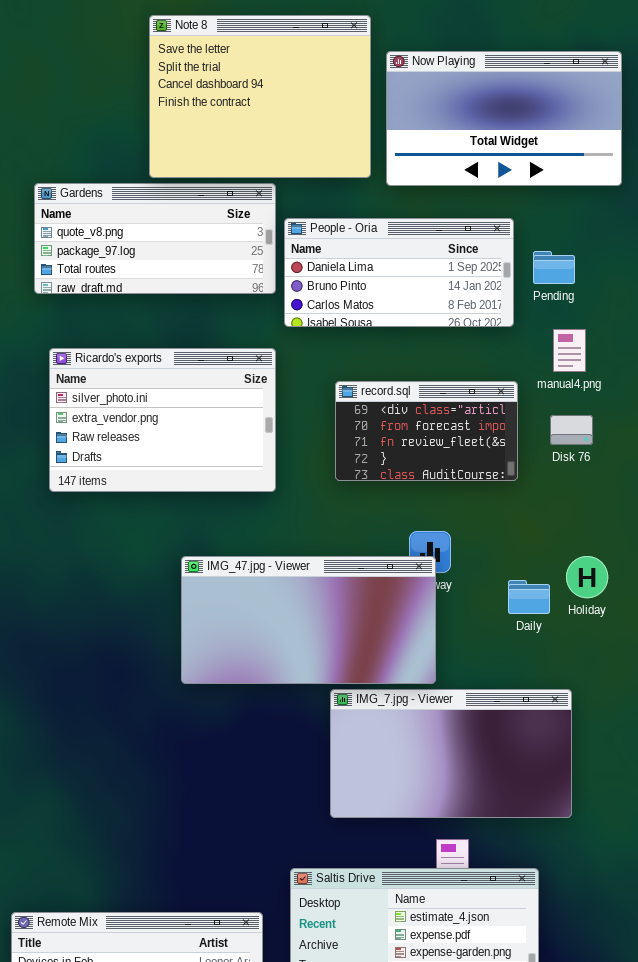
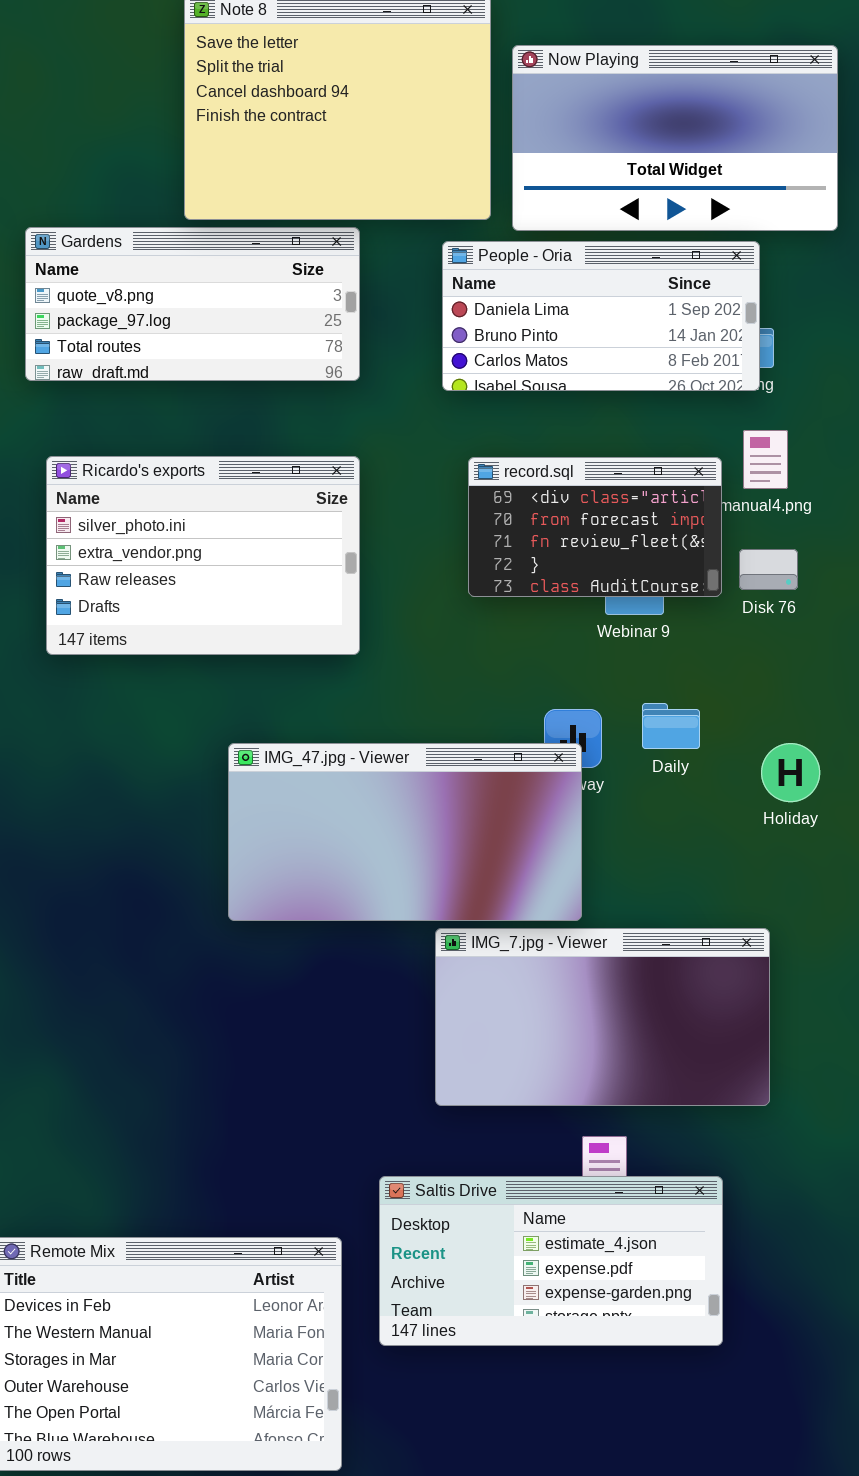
People - Oria: [284,218,514,327] -> [442,241,760,391], moved
record.sql: [335,381,518,481] -> [468,457,722,597], moved
Daily: [508,580,550,614] -> [642,703,700,749], moved

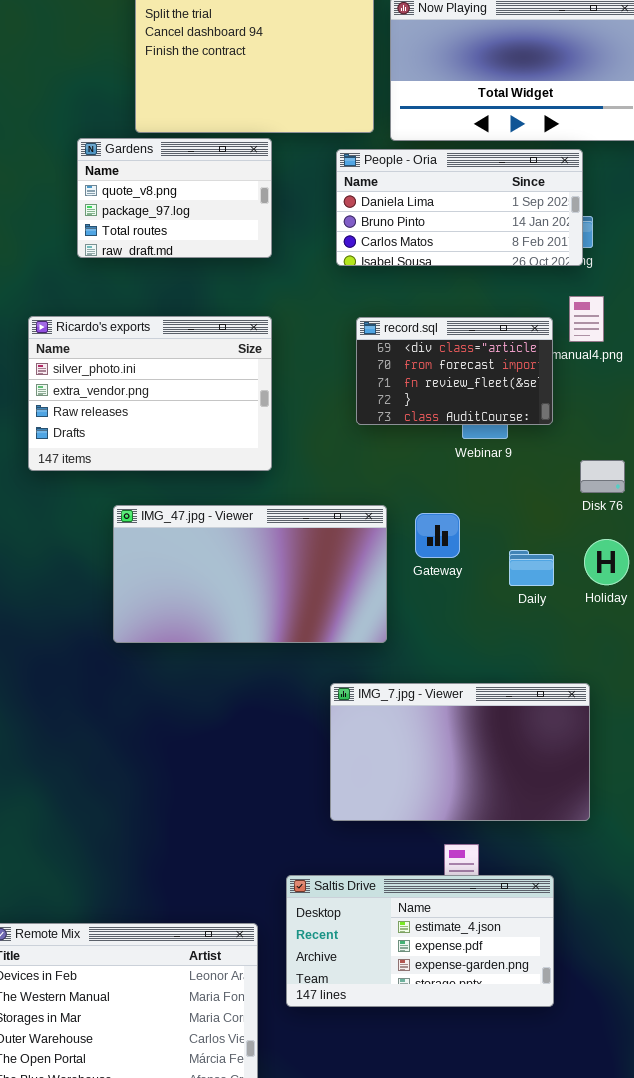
Gardens: [25,227,360,381] -> [77,138,272,258], resized
Disk 76: [739,549,798,590] -> [580,460,625,493], moved
Daily: [642,703,700,749] -> [509,550,554,586], moved
IMG_47.jpg - Viewer: [228,743,582,921] -> [113,505,387,643], moved

